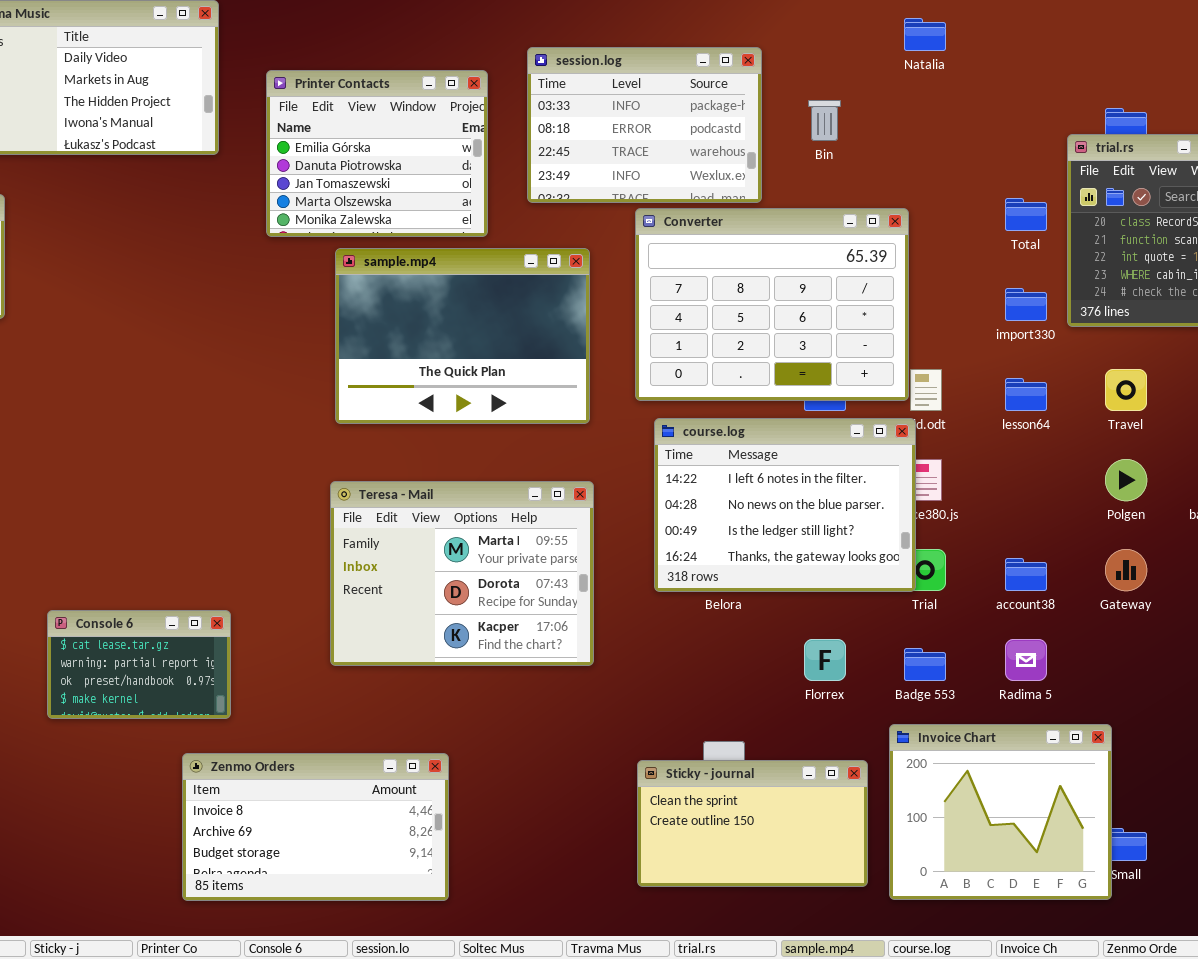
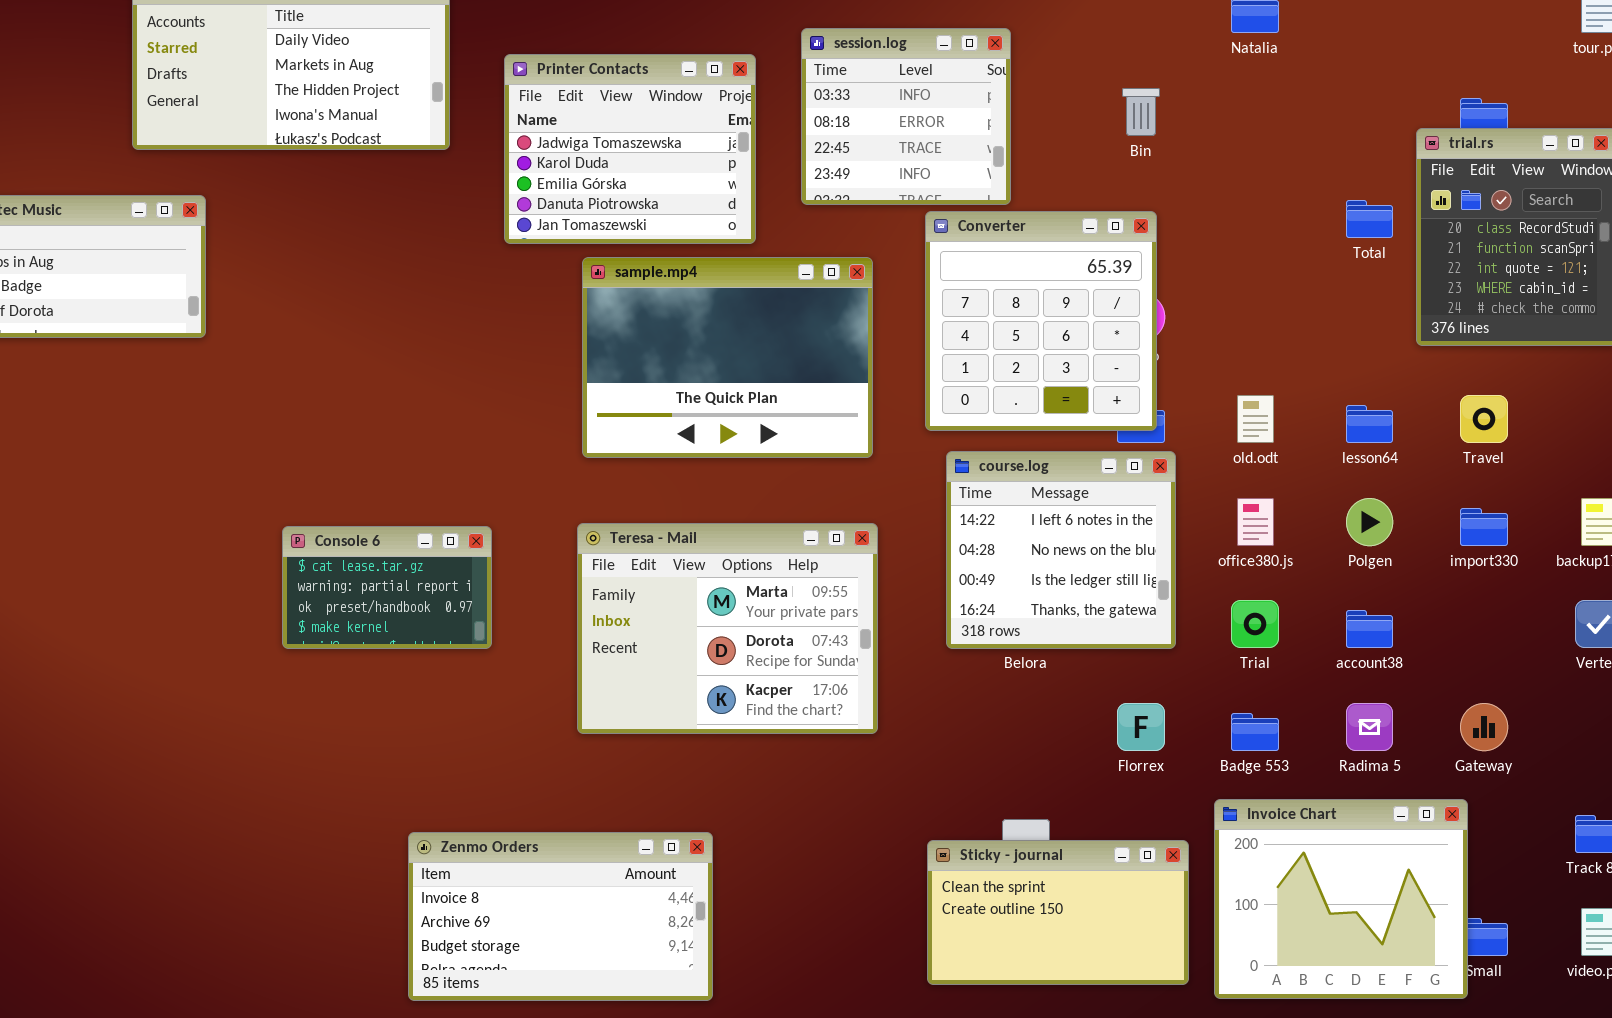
session.log: [527,47,762,203] -> [801,28,1011,205], resized
Printer Contacts: [266,70,488,237] -> [504,54,756,244], scrolled up 2 rows
Converter: [635,208,909,401] -> [925,211,1157,431], resized
import330: [1005,288,1047,321] -> [1460,508,1508,546], moved
course.log: [654,418,916,592] -> [946,451,1176,649], resized
Polgen: [1105,459,1147,501] -> [1346,498,1393,546], moved
Gateway: [1105,549,1147,591] -> [1460,703,1508,751], moved
Console 6: [47,610,231,719] -> [282,526,492,649], moved

